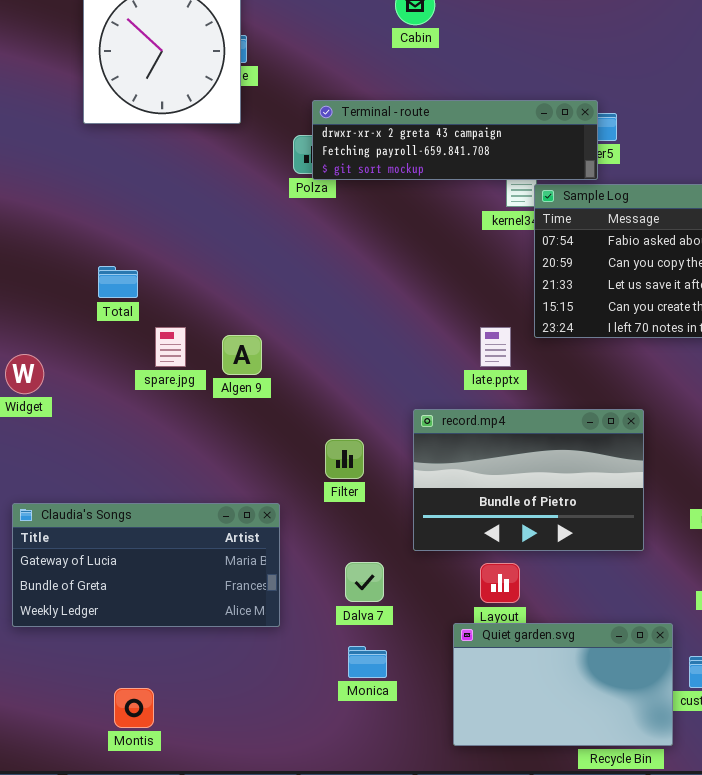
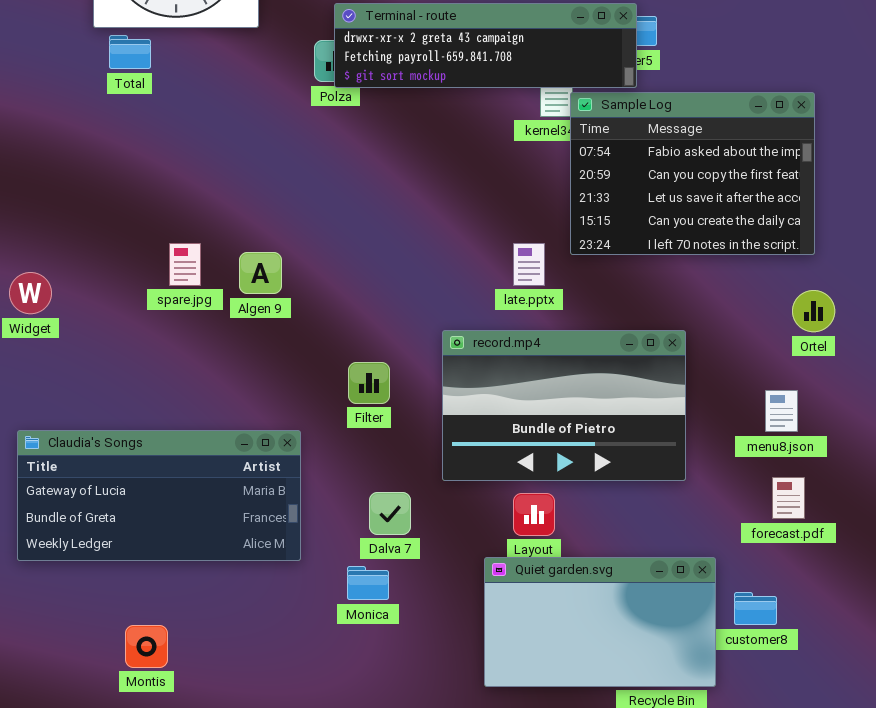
Total: [98,266,138,298] -> [109,35,151,69], moved
Monica: [348,646,387,678] -> [347,566,389,600], moved

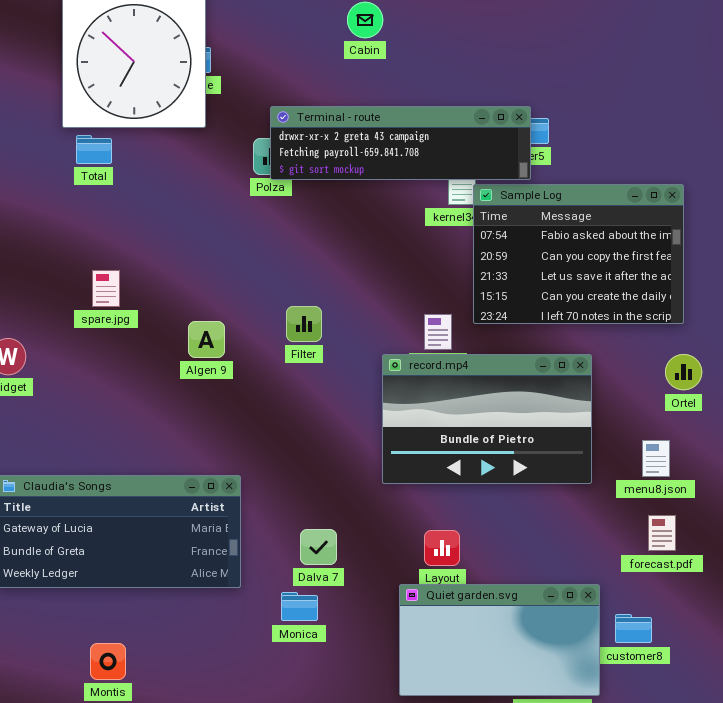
spare.jpg: [169,243,201,286] -> [92,270,120,307], moved
record.mp4: [442,330,686,481] -> [382,354,592,484], moved
Filter: [348,362,390,404] -> [286,306,322,342], moved

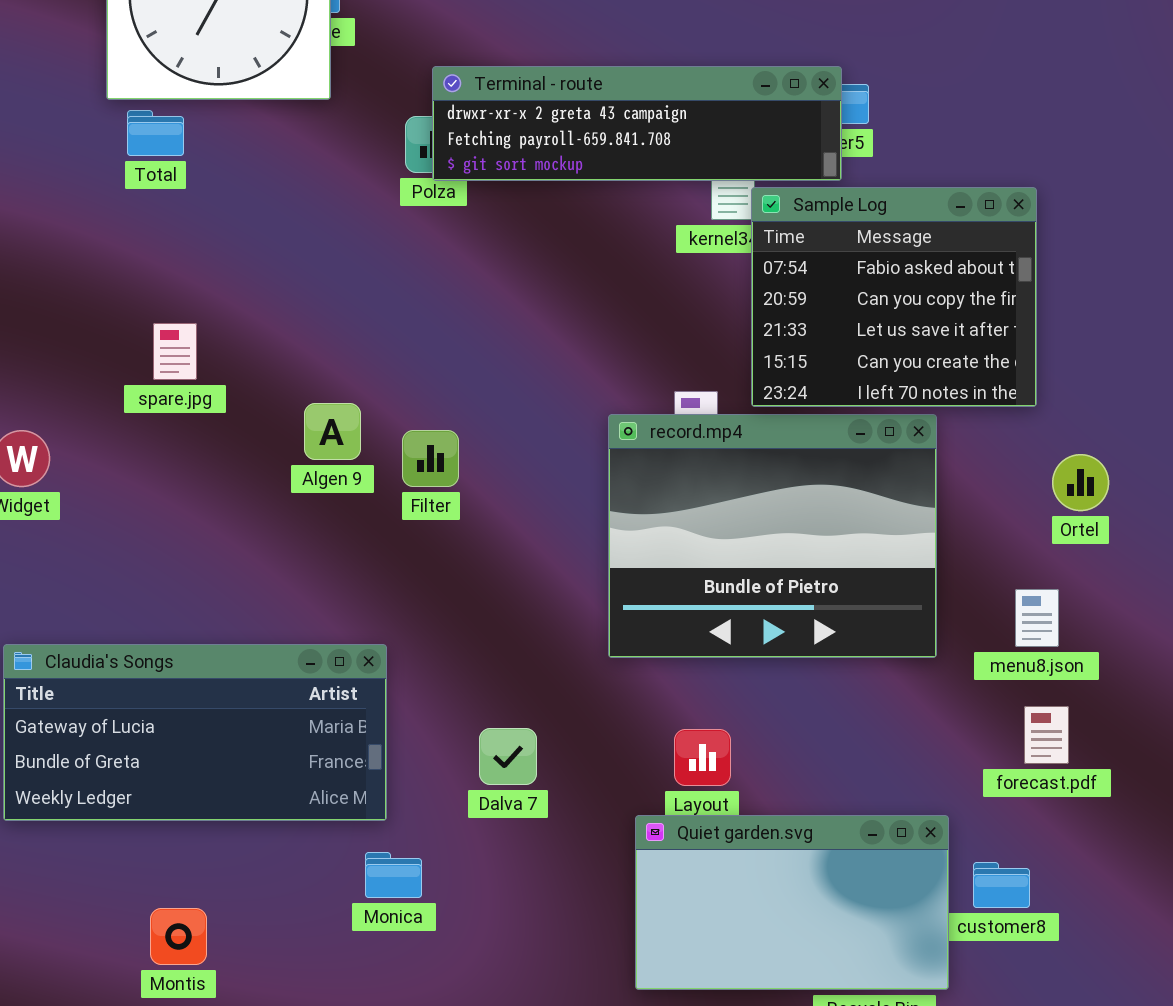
Sample Log: [473,184,684,324] -> [751,187,1037,407], resized
Filter: [286,306,322,342] -> [402,430,459,487], moved
record.mp4: [382,354,592,484] -> [608,414,937,658], resized
Monica: [281,592,318,621] -> [365,852,422,898], moved

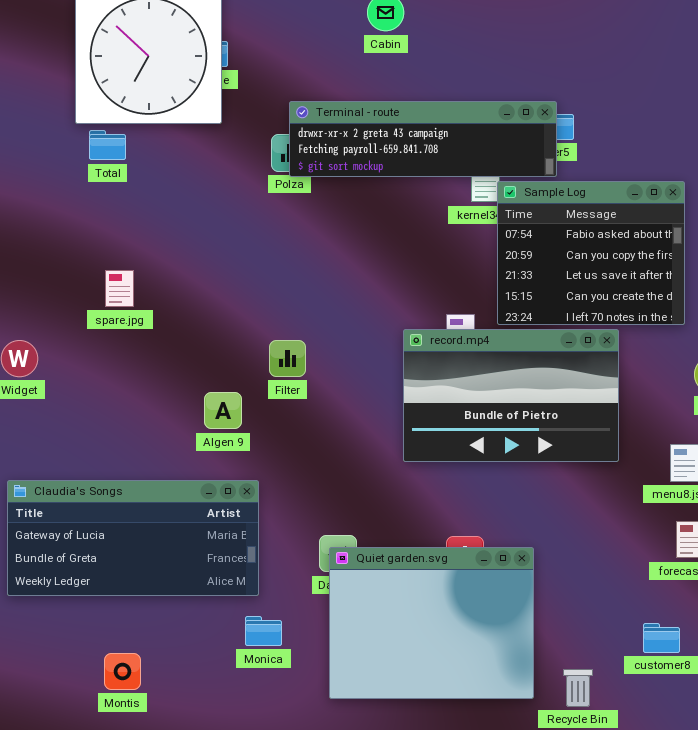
Algen 9: [304,403,361,460] -> [204,392,242,429], moved
record.mp4: [608,414,937,658] -> [403,329,619,462], resized
Quiet garden.svg: [635,815,949,990] -> [329,547,534,699], moved, resized

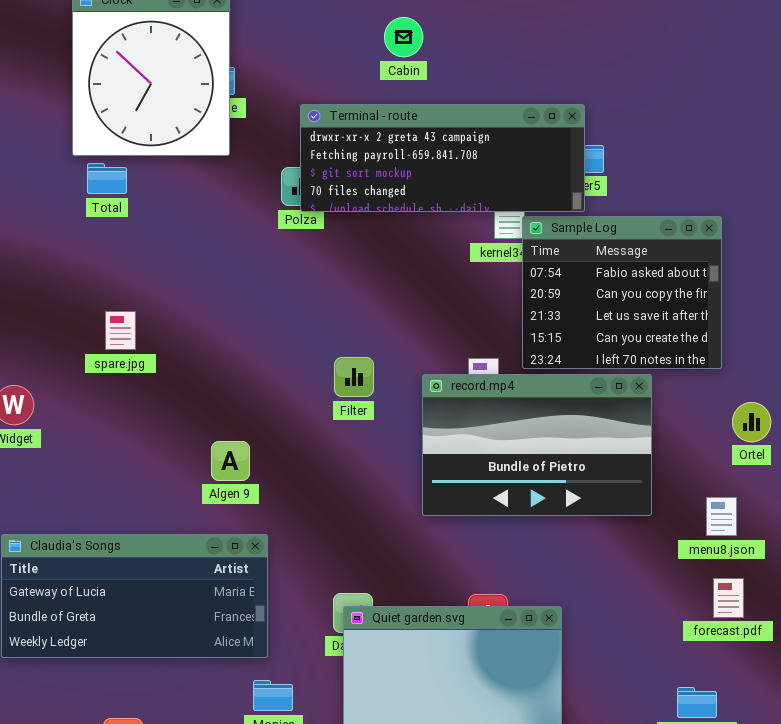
Terminal - route: [289,101,557,177] -> [300,104,585,212], resized
Filter: [269,340,306,377] -> [334,357,374,397], moved

